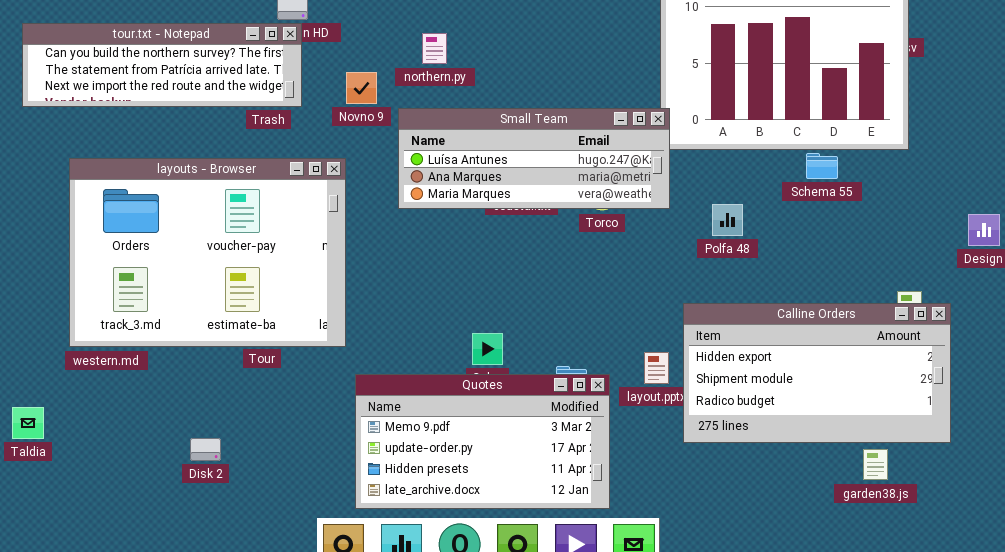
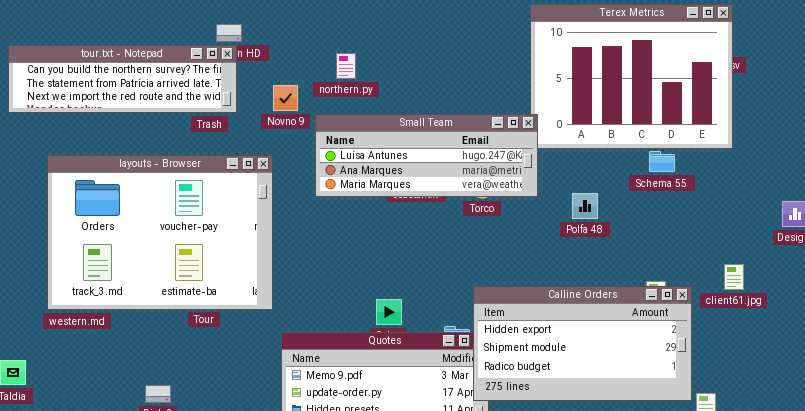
Calline Orders: [683,303,951,443] -> [473,286,692,401], moved

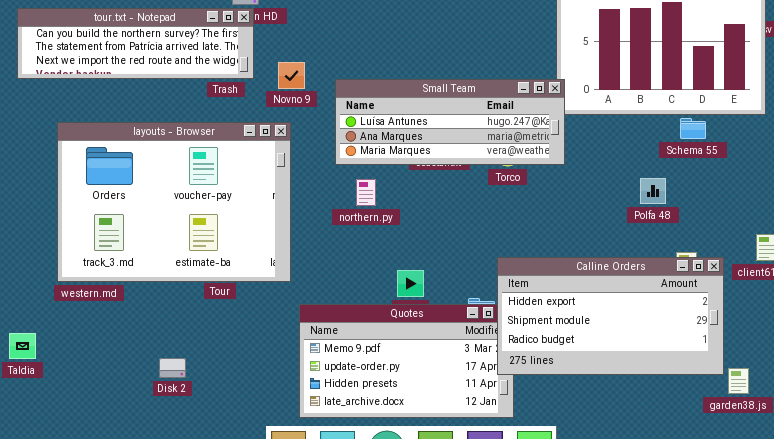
northern.py: [336,53,356,79] -> [356,179,376,206], moved
Novno 9: [273,85,298,111] -> [278,62,305,89], moved
Polfa 48: [572,193,598,219] -> [640,178,666,204], moved

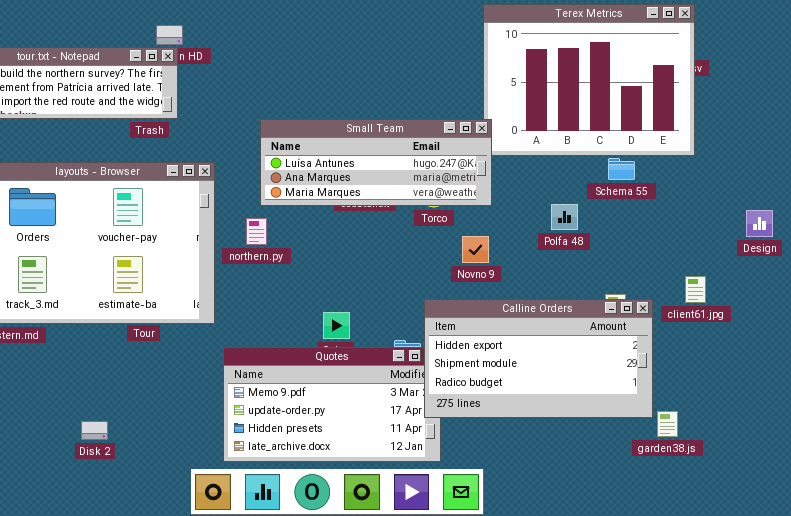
Novno 9: [278,62,305,89] -> [462,236,489,263], moved
Polfa 48: [640,178,666,204] -> [551,204,578,230], moved
northern.py: [356,179,376,206] -> [246,218,267,245], moved
Disk 2: [159,358,186,378] -> [81,421,108,440], moved

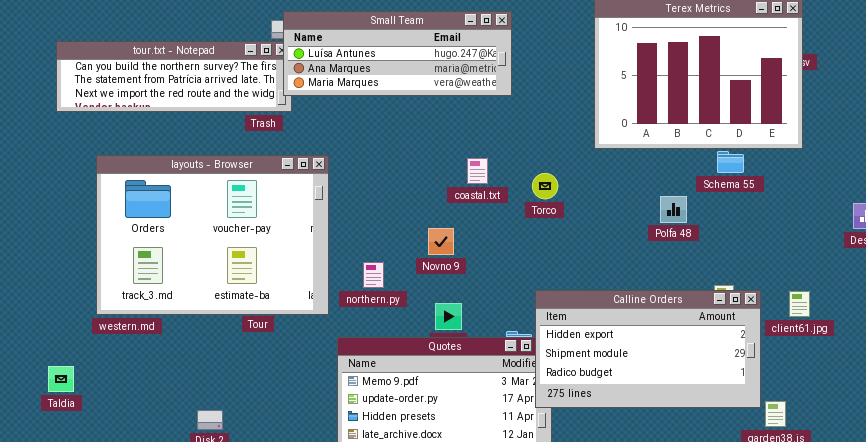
Small Team: [260,119,492,206] -> [283,11,512,96], moved
northern.py: [246,218,267,245] -> [363,262,384,288], moved
Novno 9: [462,236,489,263] -> [428,228,454,255], moved
client61.jpg: [685,276,706,303] -> [789,291,810,317], moved

